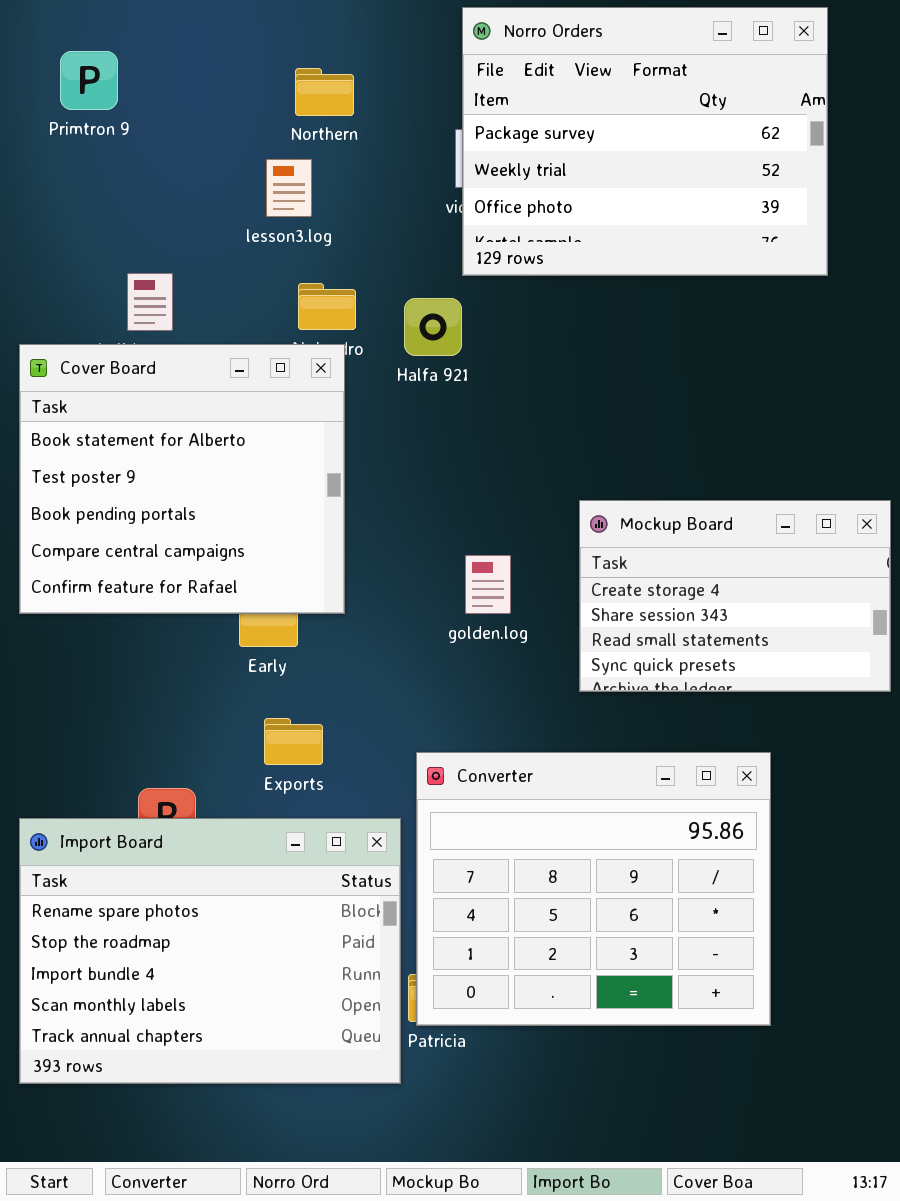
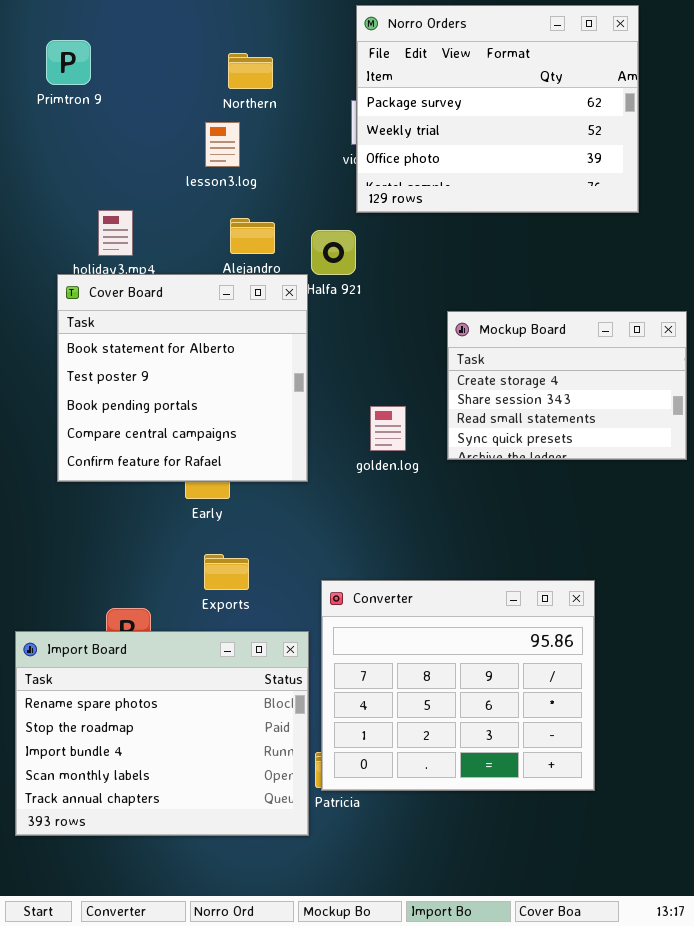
Cover Board: [19,344,345,614] -> [57,274,308,482], moved
Mockup Board: [579,500,891,692] -> [447,311,687,460], moved
golden.log: [465,555,511,614] -> [370,406,406,451], moved

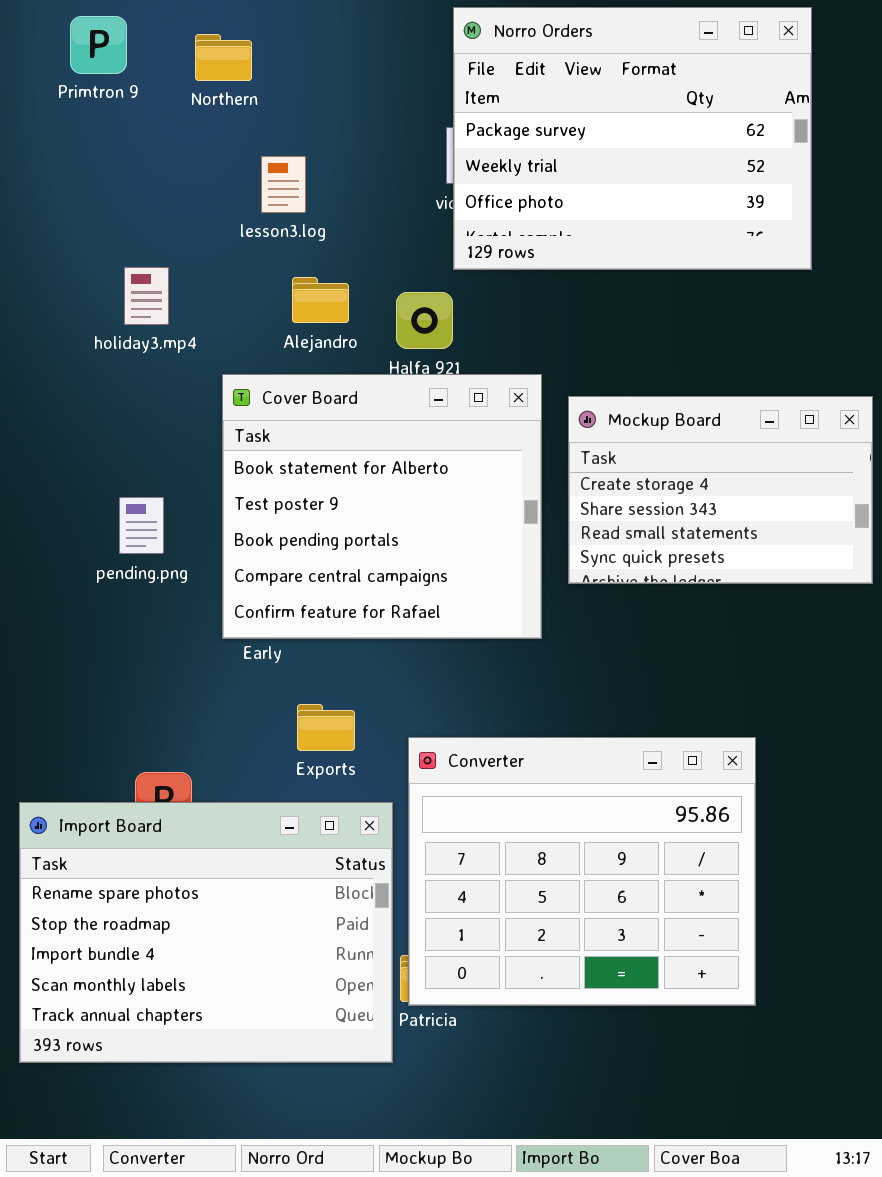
Primtron 9: [46,40,91,85] -> [70,16,127,74], moved
Northern: [228,53,273,89] -> [195,34,252,81], moved
Cover Board: [57,274,308,482] -> [222,374,542,639], moved
Exports: [204,554,249,590] -> [297,704,355,751], moved

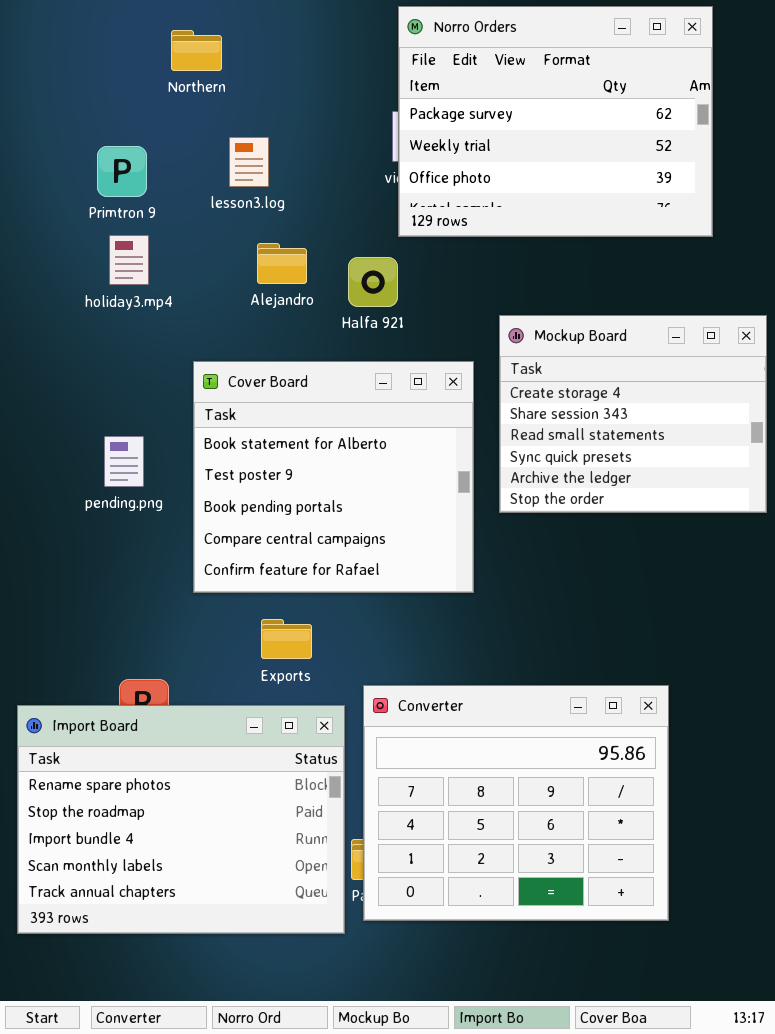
Primtron 9: [70,16,127,74] -> [97,146,147,197], moved
Cover Board: [222,374,542,639] -> [193,361,474,593], moved
Mockup Board: [568,396,873,584] -> [499,315,767,513], resized
Converter: [408,737,756,1006] -> [363,685,669,921], moved

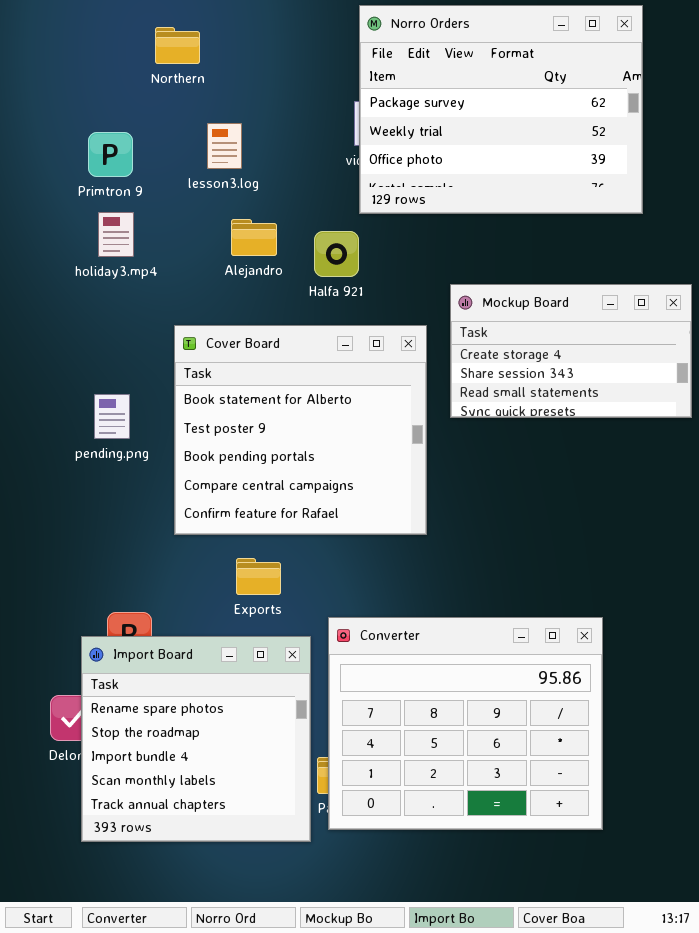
Mockup Board: [499,315,767,513] -> [450,284,692,418], resized
Import Board: [17,705,345,934] -> [81,636,311,842], resized

